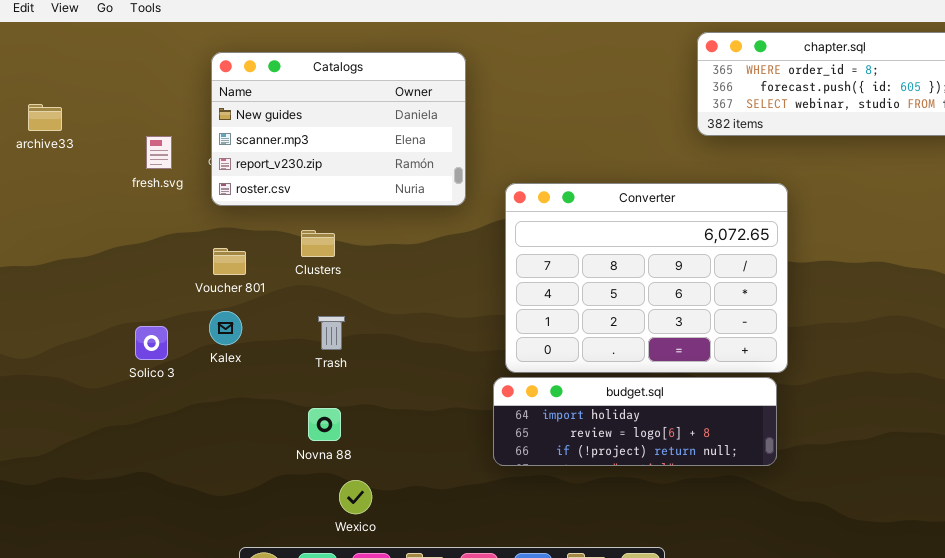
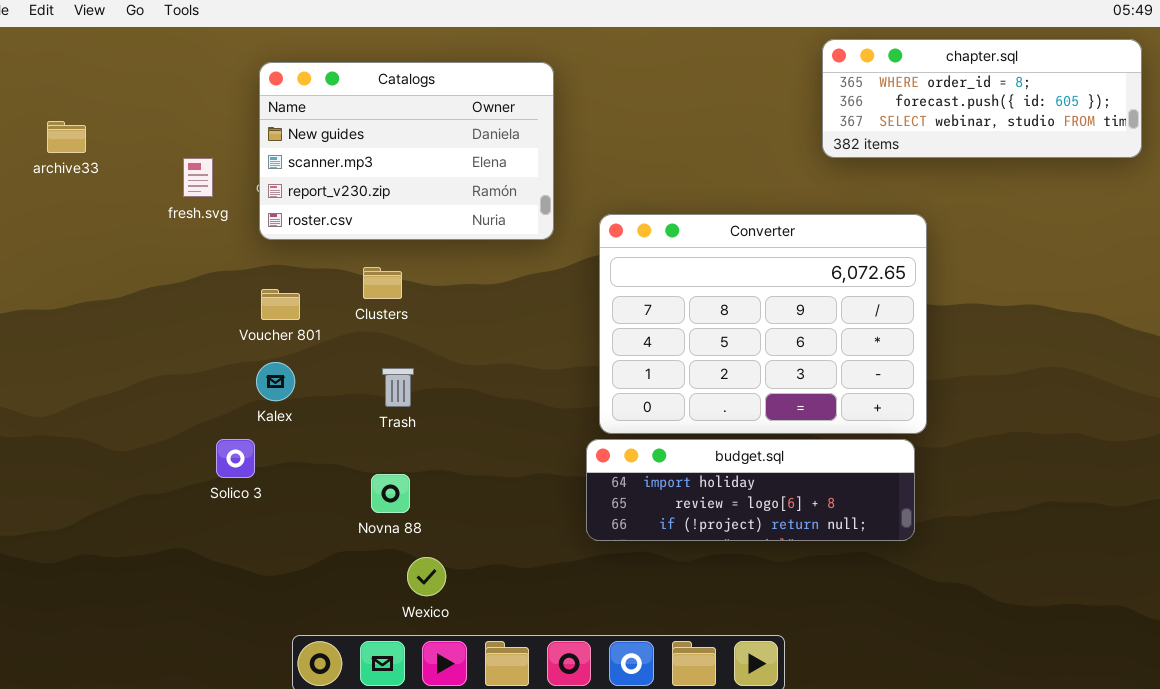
Solico 3: [135,326,168,360] -> [216,439,255,478], moved

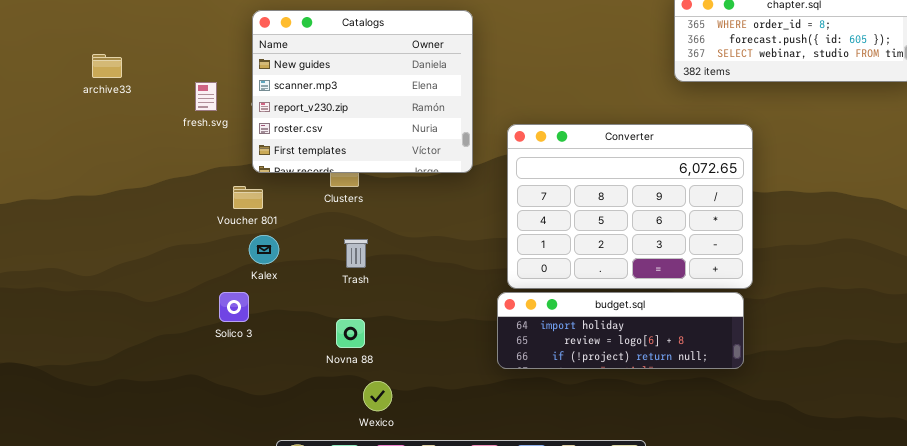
Catalogs: [259,62,554,240] -> [252,10,473,173], resized
Voucher 801: [261,289,300,320] -> [233,186,263,209], moved

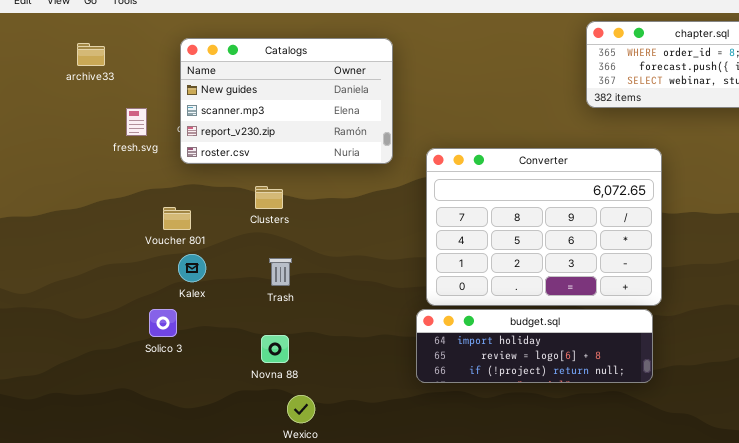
Catalogs: [252,10,473,173] -> [180,38,393,164], resized
archive33: [92,54,122,78] -> [77,43,105,66], moved

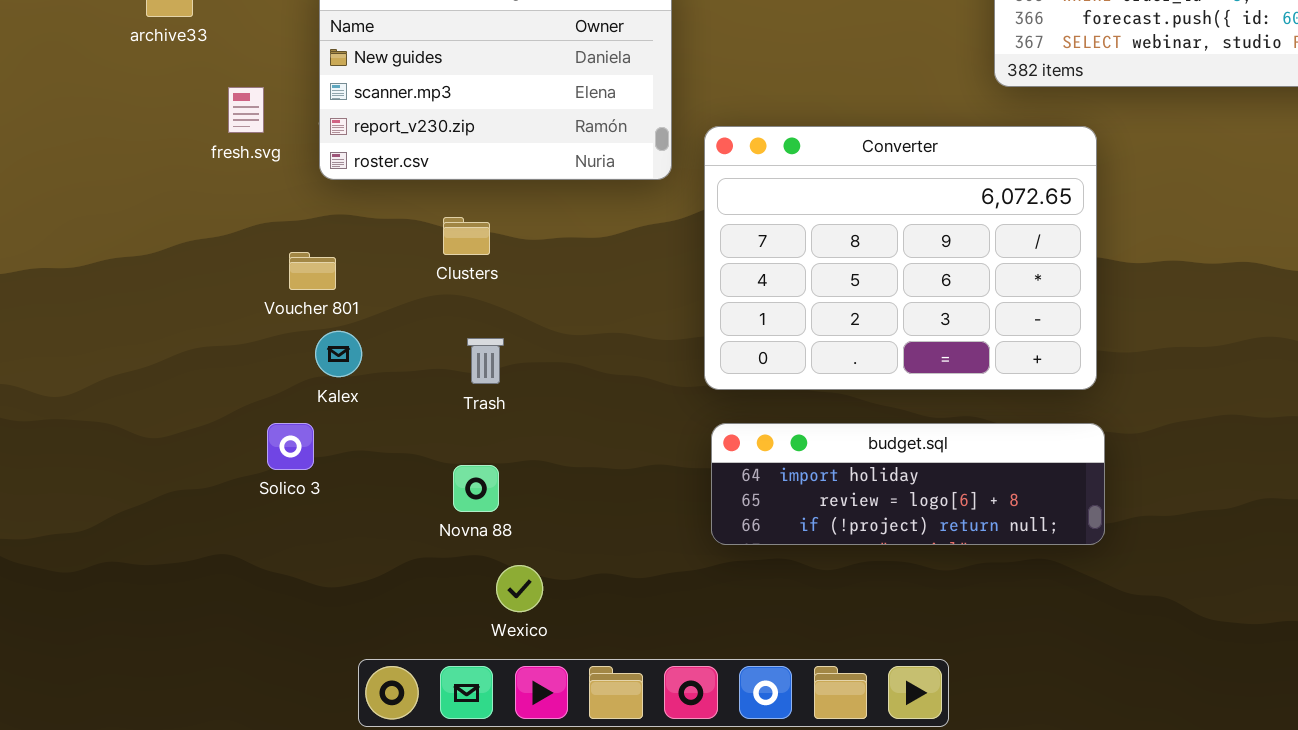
Converter: [426,148,662,306] -> [704,126,1097,390], moved

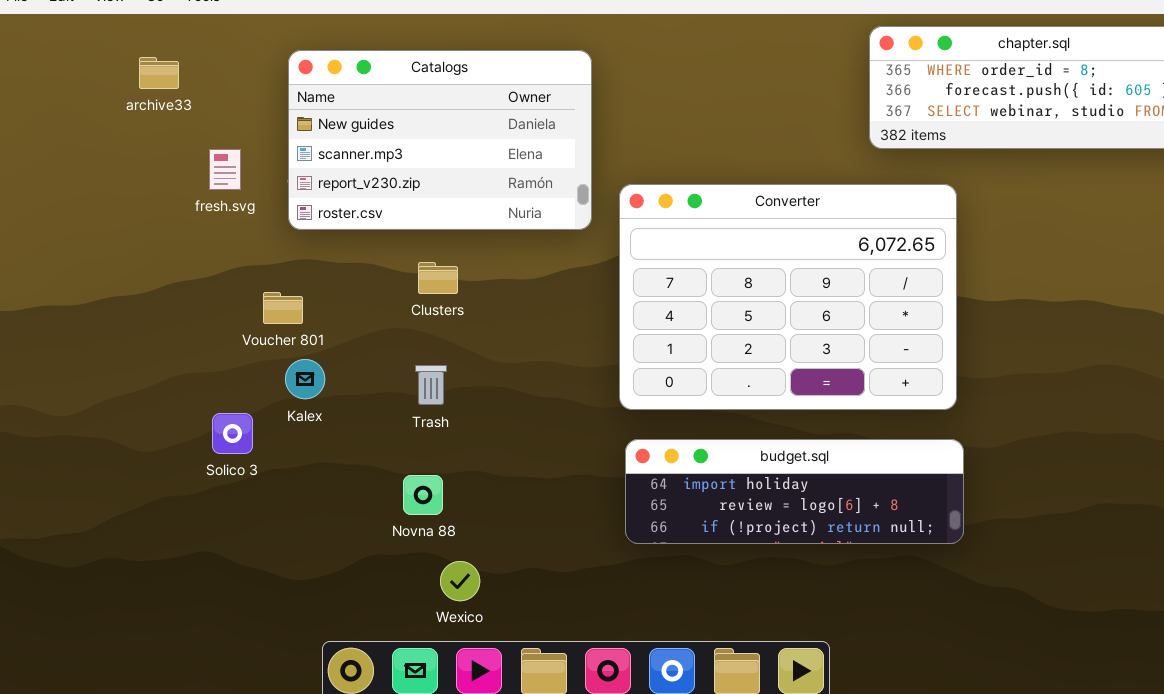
Clusters: [443,217,490,255] -> [418,262,458,294], moved
Solico 3: [267,423,314,470] -> [212,413,253,454], moved

